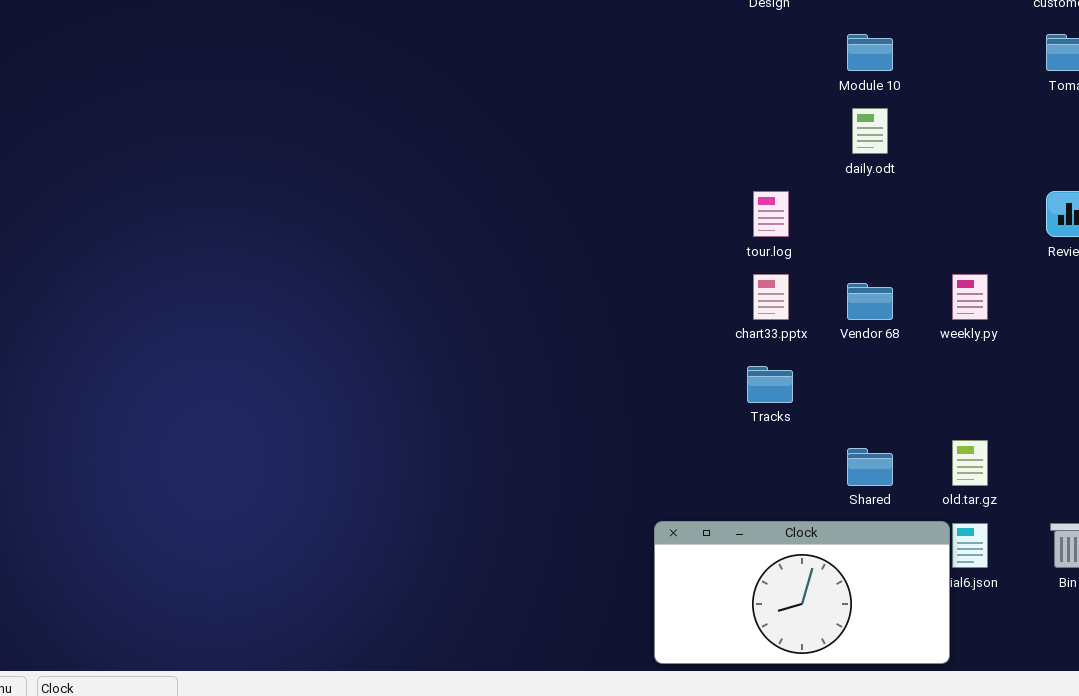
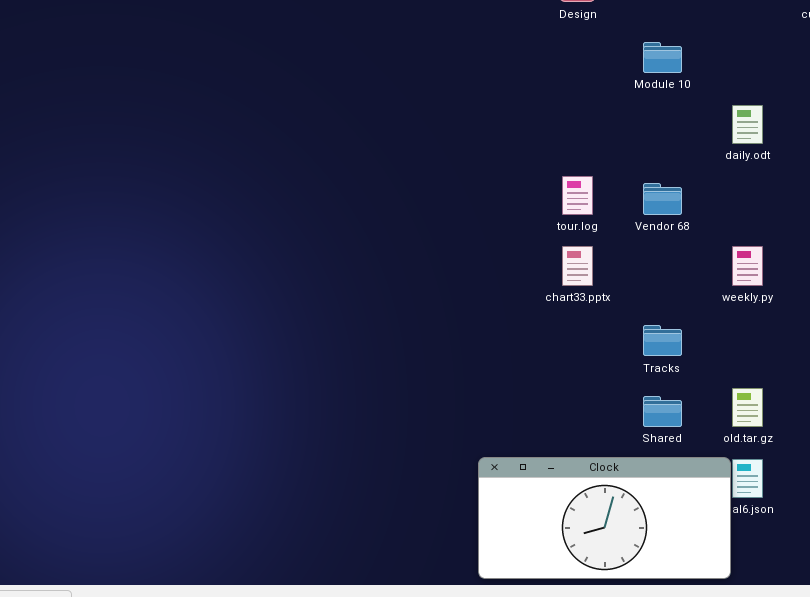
daily.odt: [852,108,888,154] -> [732,105,763,144], moved
Vendor 68: [847,283,893,320] -> [643,183,682,215], moved
Tracks: [747,366,793,403] -> [643,325,682,356], moved

